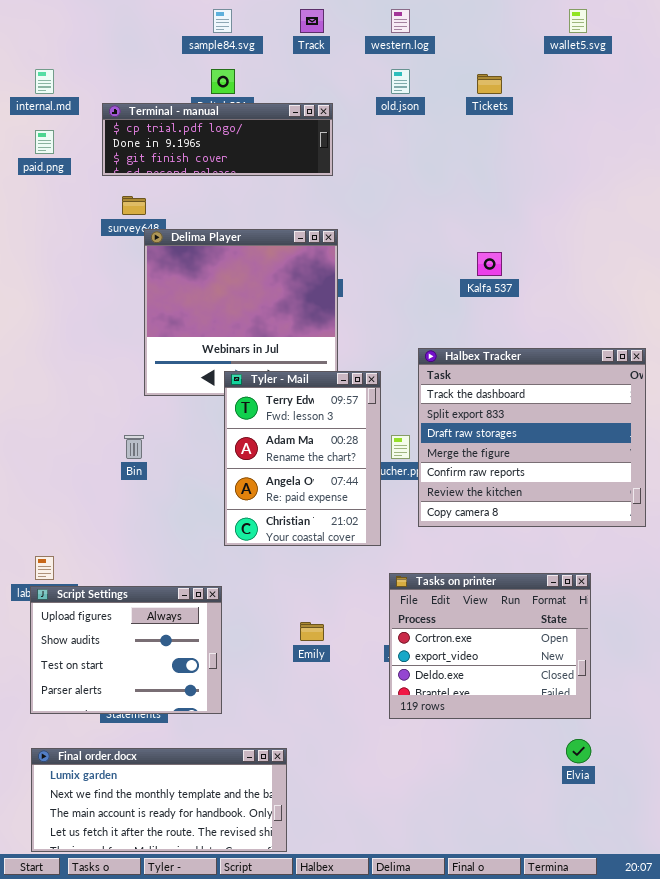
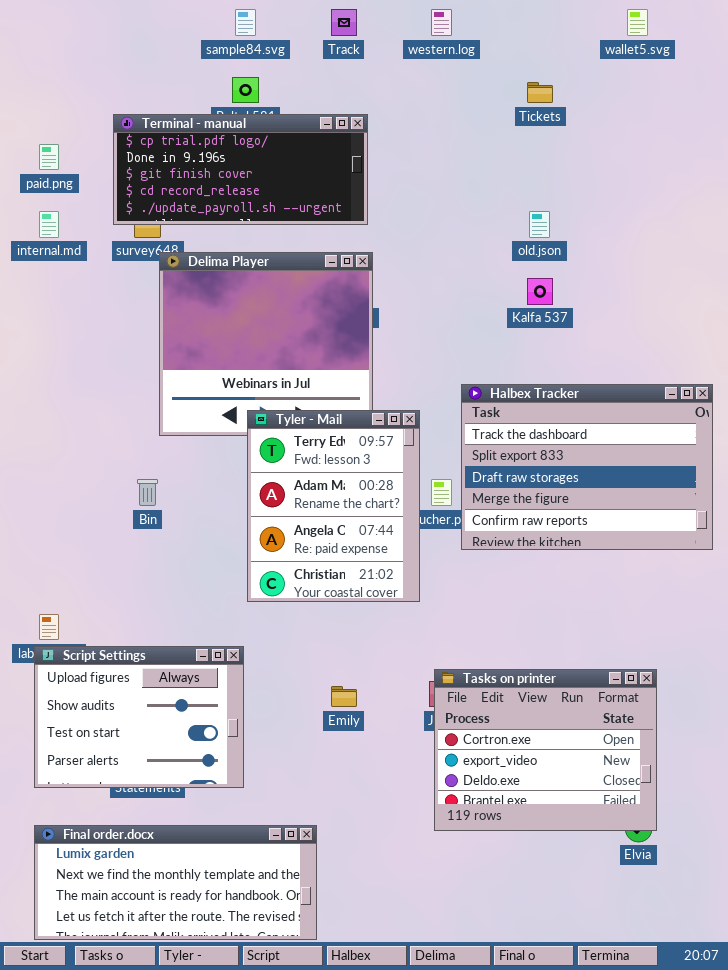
internal.md: [35,69,54,94] -> [39,211,59,238], moved
old.json: [391,69,410,94] -> [529,211,550,238], moved
Terminal - manual: [102,103,333,176] -> [113,114,368,225], resized
Halbex Tracker: [418,348,646,527] -> [461,384,713,550], resized
Tasks on printer: [389,573,591,719] -> [434,669,657,831], moved

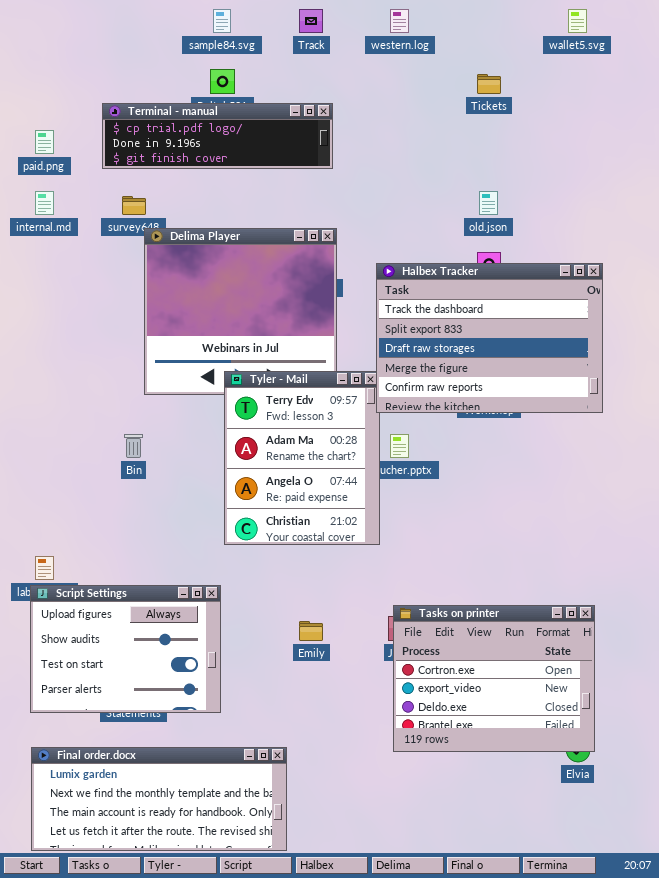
Terminal - manual: [113,114,368,225] -> [102,103,333,169], resized
Halbex Tracker: [461,384,713,550] -> [376,263,603,413], moved

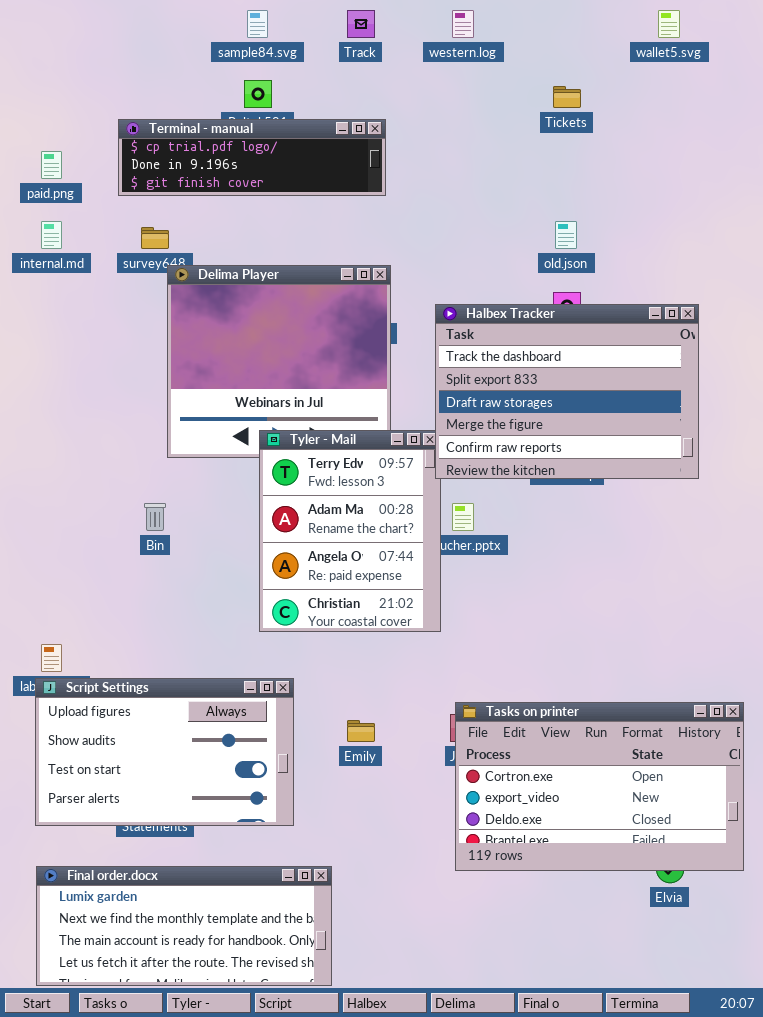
Script Settings: [30,585,221,713] -> [35,678,294,826], resized
Tasks on printer: [393,605,595,752] -> [455,702,744,871], resized

